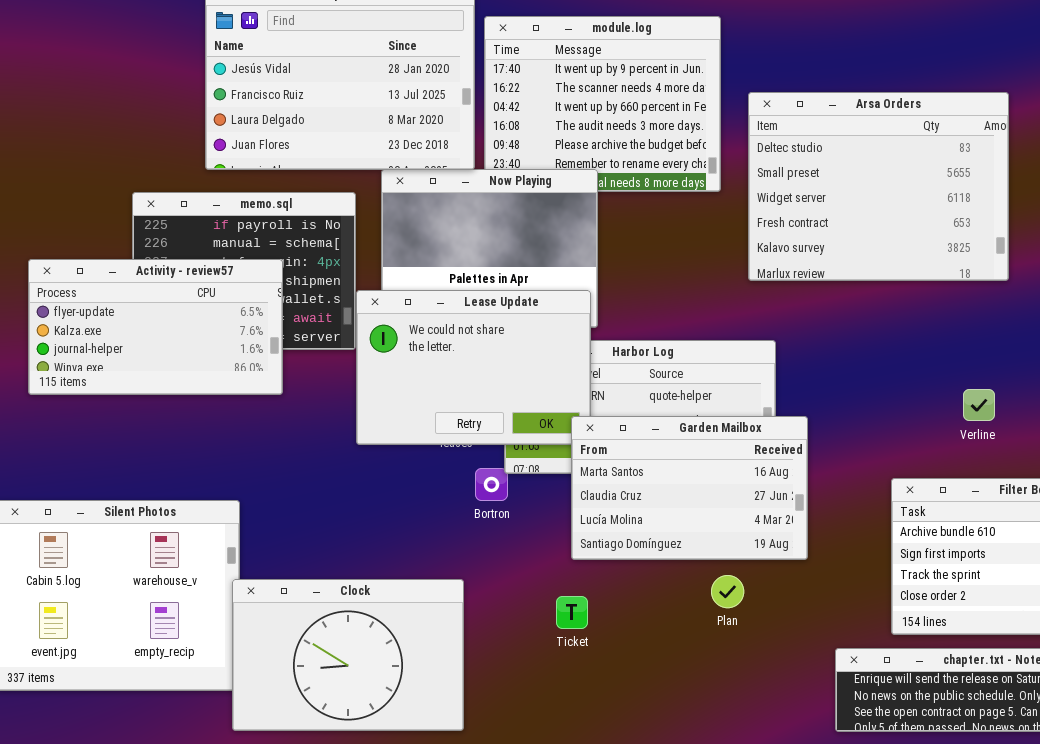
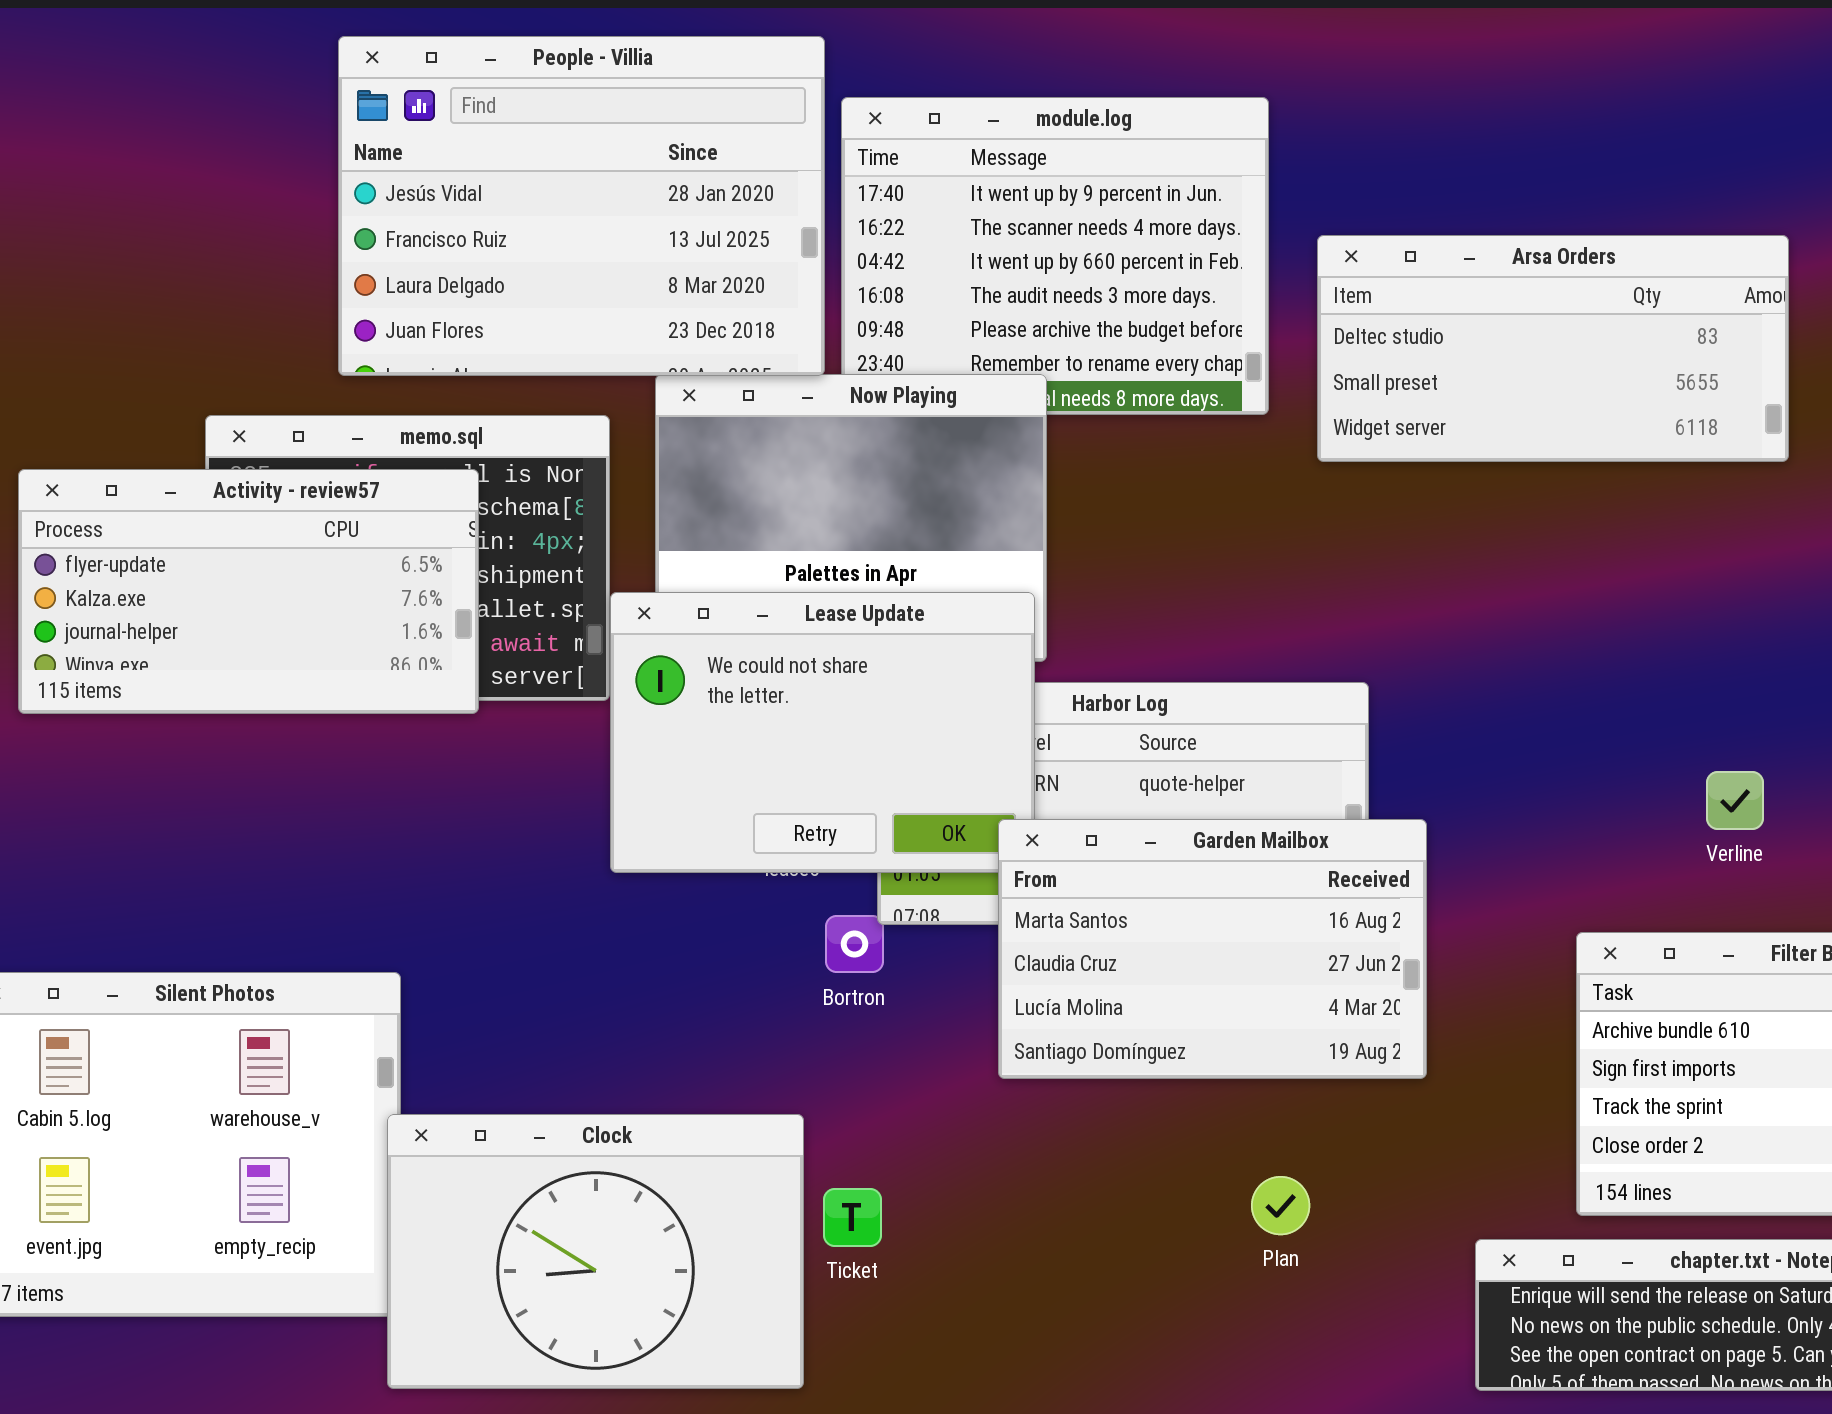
Arsa Orders: [748,92,1009,281] -> [1317,235,1789,462], resized
Activity - review57: [28,259,283,395] -> [18,469,479,714], moved
Plan: [711,575,744,608] -> [1251,1176,1310,1235], moved
Ticket: [556,596,588,629] -> [823,1188,882,1247], moved

